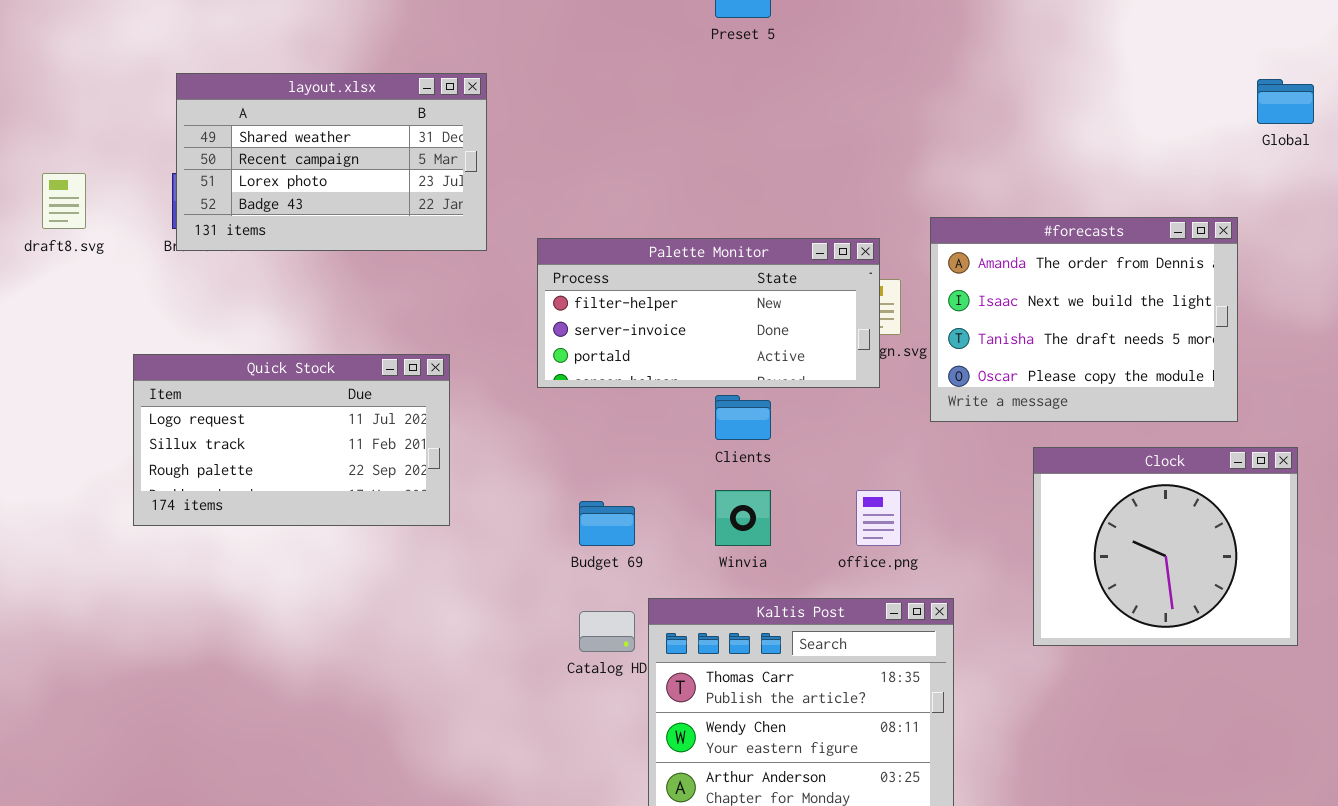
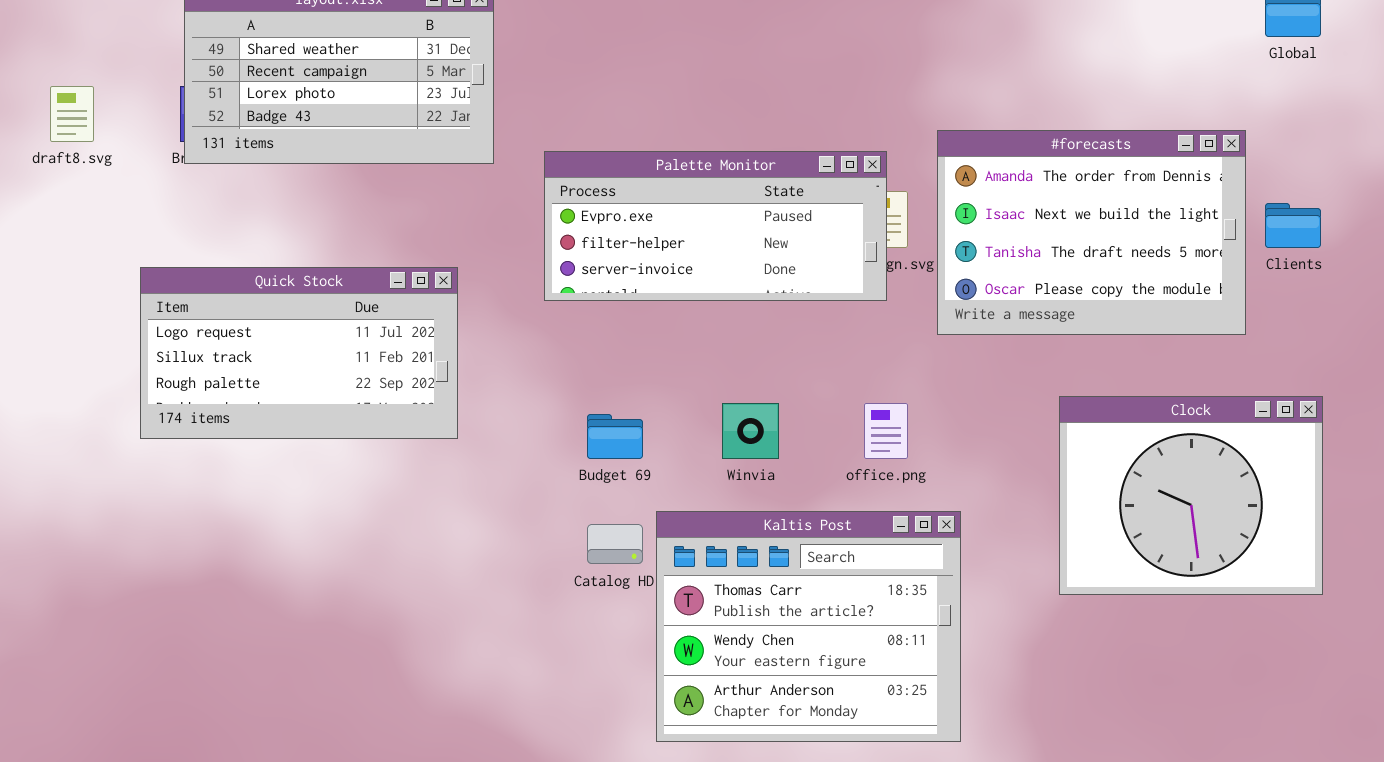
Palette Monitor: [537,238,880,388] -> [544,151,887,301], scrolled up 1 row
Clients: [715,395,771,440] -> [1265,203,1321,248], moved
Clock: [1033,447,1298,646] -> [1059,396,1323,595], moved

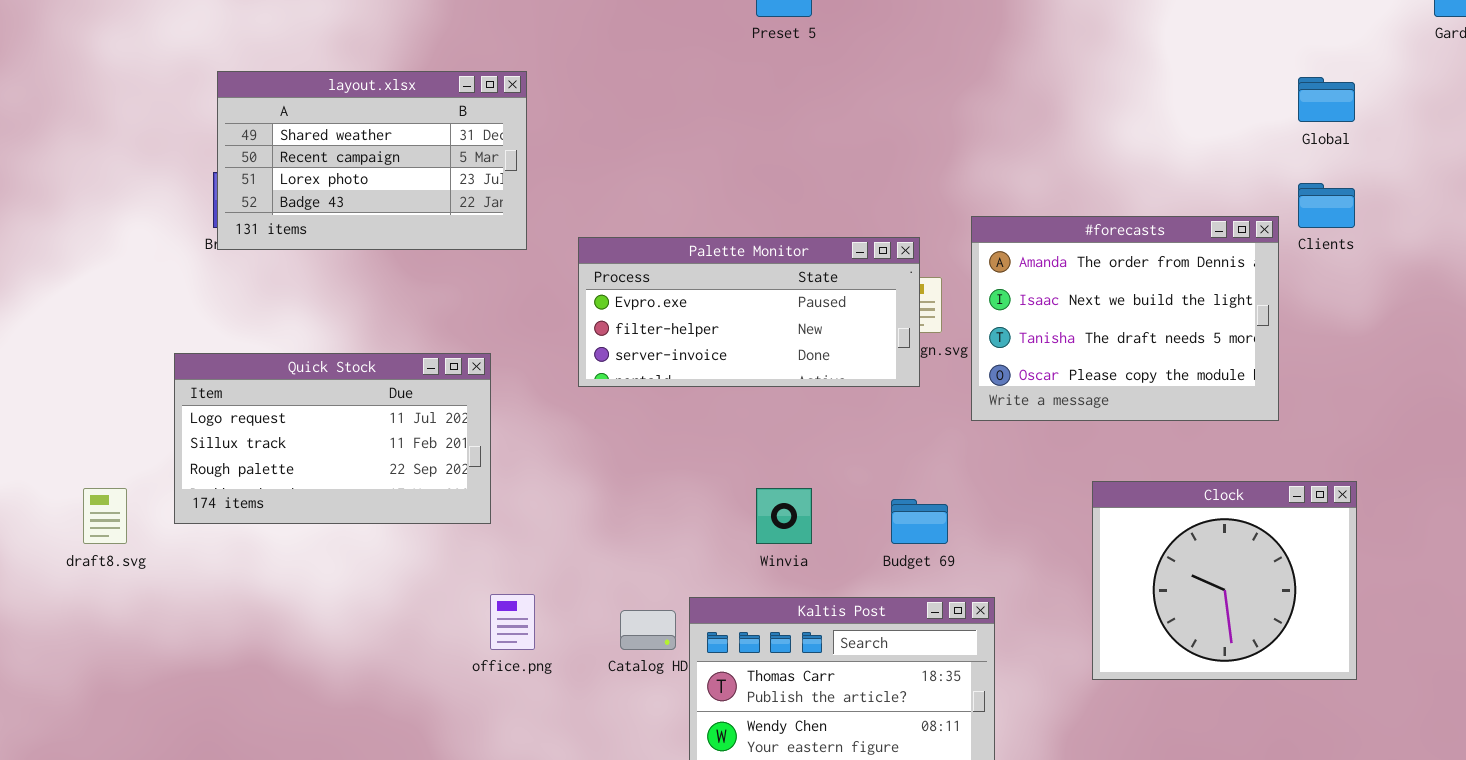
draft8.svg: [50,86,94,142] -> [83,488,127,544], moved
Clients: [1265,203,1321,248] -> [1298,183,1355,228], moved
office.png: [864,403,908,459] -> [490,594,535,650], moved
Budget 69: [587,414,643,459] -> [891,499,948,544], moved

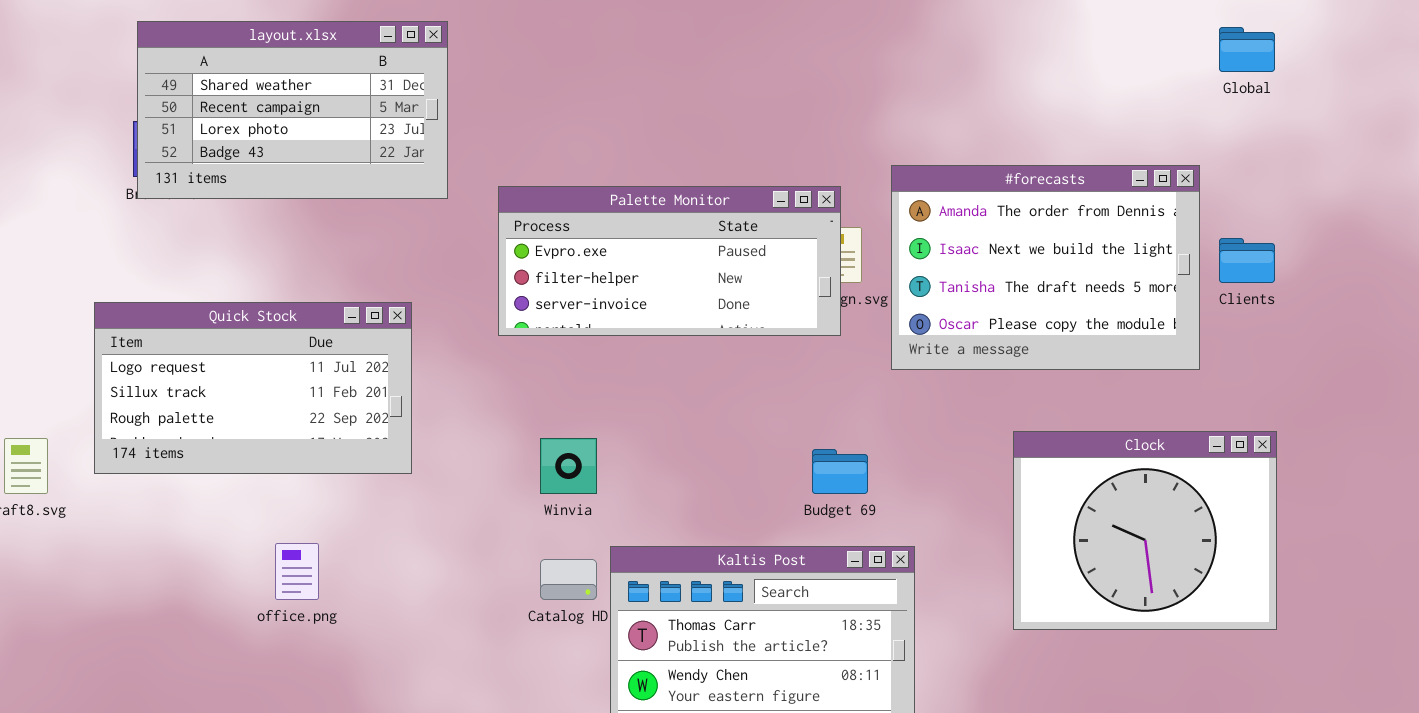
Clients: [1298,183,1355,228] -> [1219,238,1275,283], moved
Winvia: [756,488,812,544] -> [540,438,597,494], moved
office.png: [490,594,535,650] -> [275,543,319,600], moved

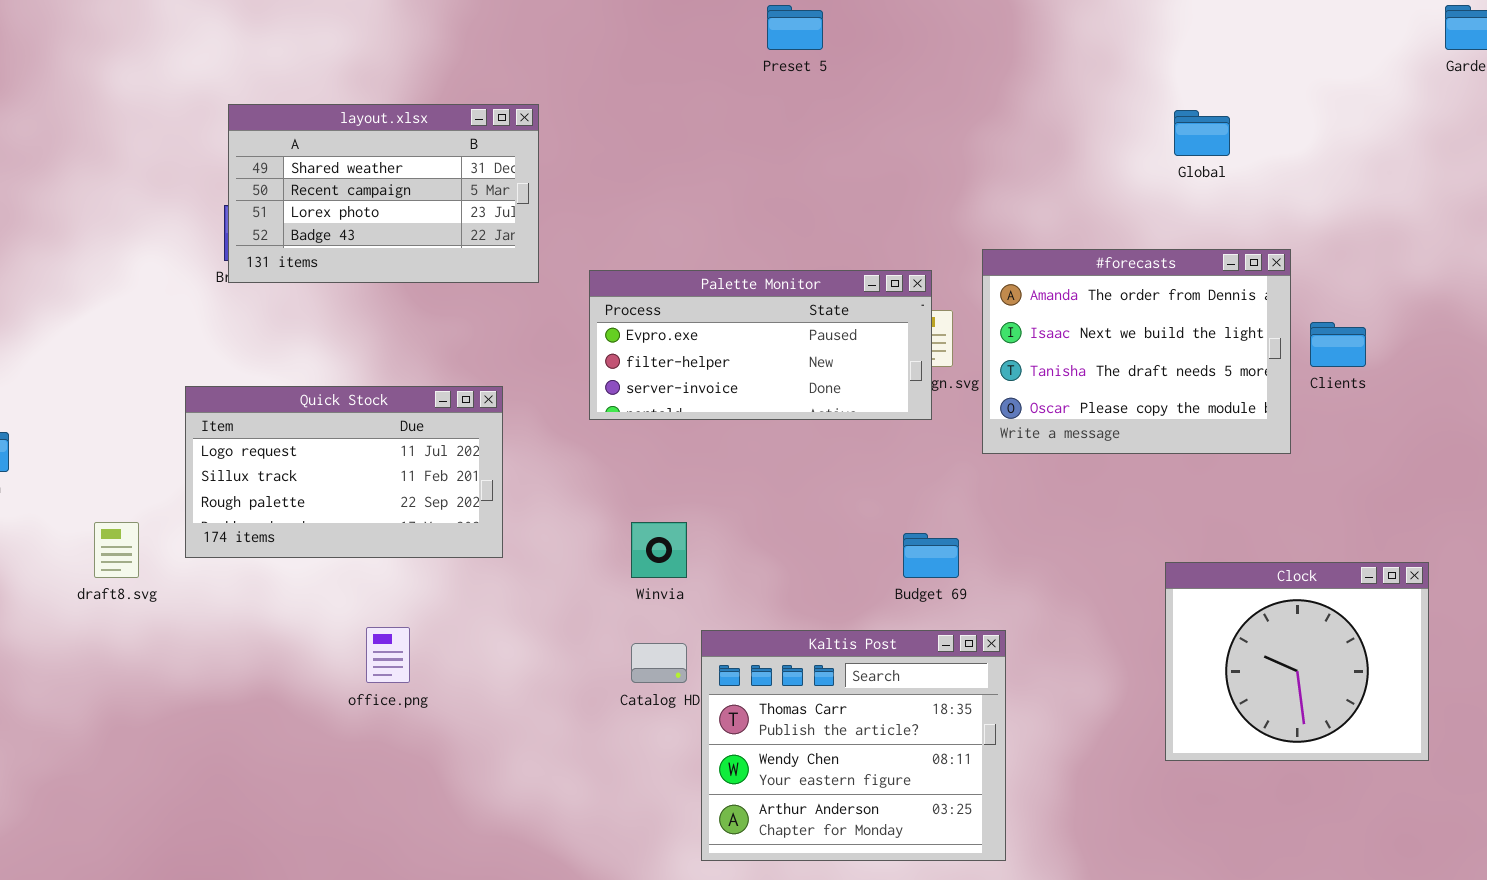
Global: [1219,27,1275,72] -> [1174,110,1230,156], moved
Clock: [1013,431,1277,630] -> [1165,562,1429,761], moved

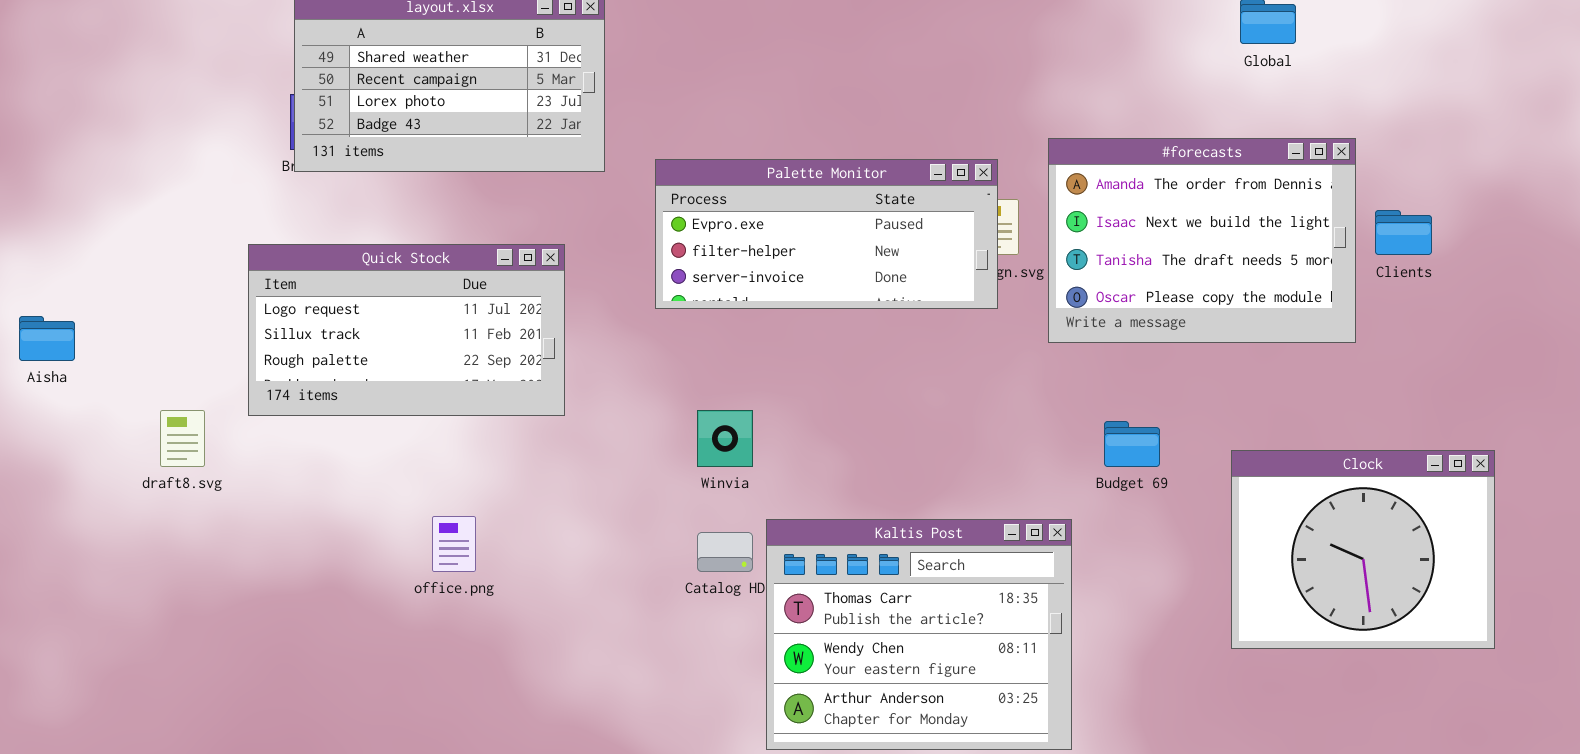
Quick Stock: [185,386,503,558] -> [248,244,565,416], moved
Budget 69: [903,533,959,578] -> [1104,421,1160,467], moved

